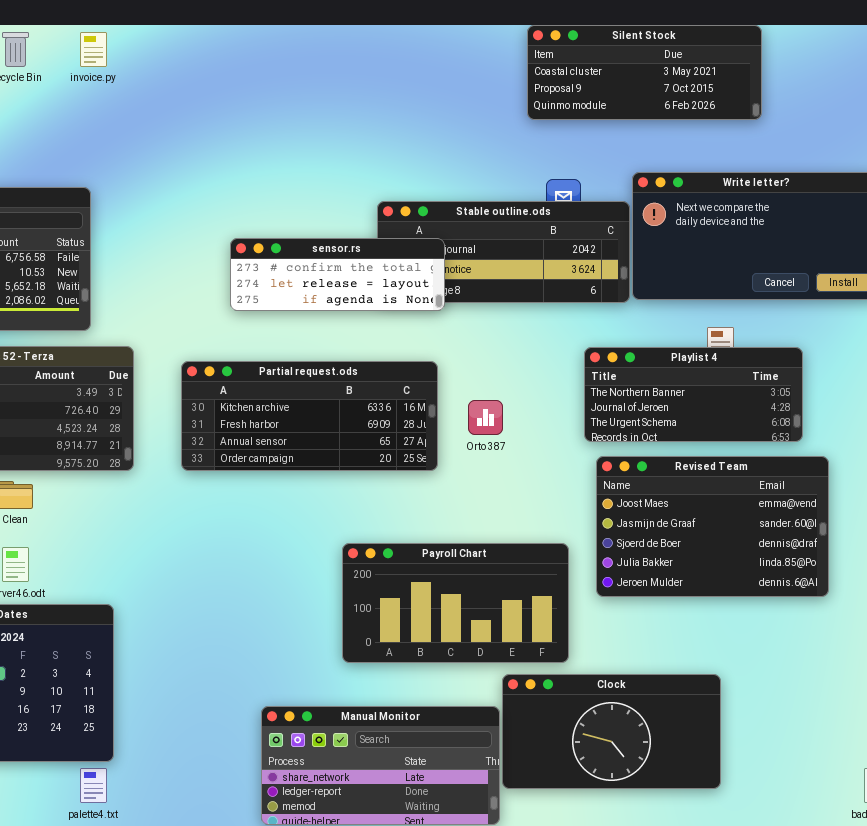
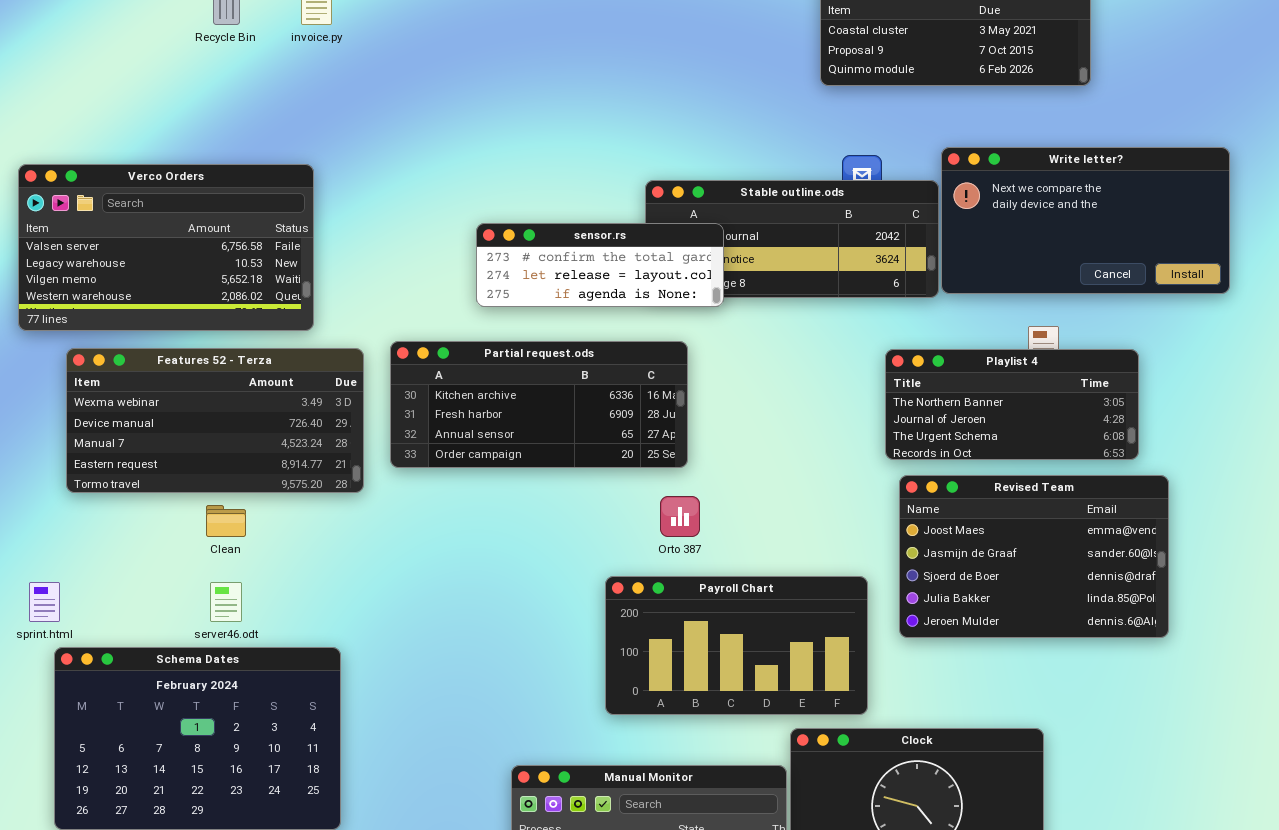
Partial request.ods: [181,361,438,471] -> [390,341,688,468], moved
Orto 387: [468,400,503,435] -> [660,496,700,537], moved

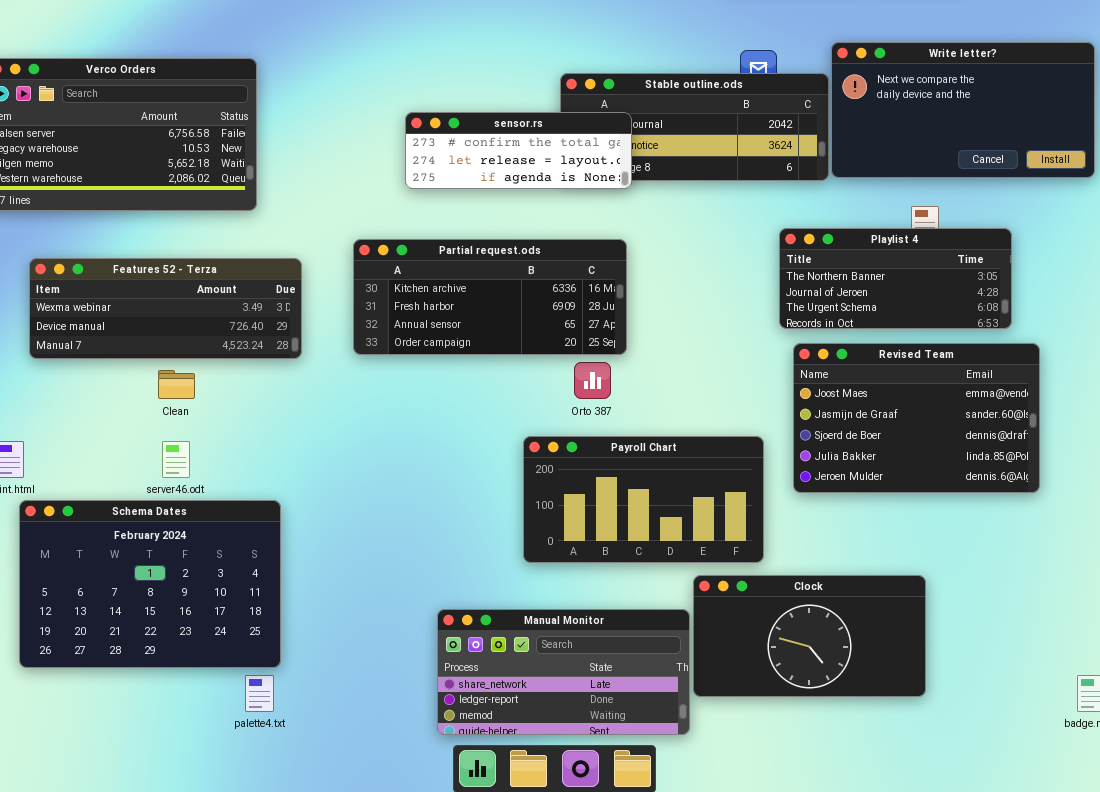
Partial request.ods: [390,341,688,468] -> [353,239,627,355], moved
Features 52 - Terza: [66,348,364,493] -> [29,258,302,359], resized

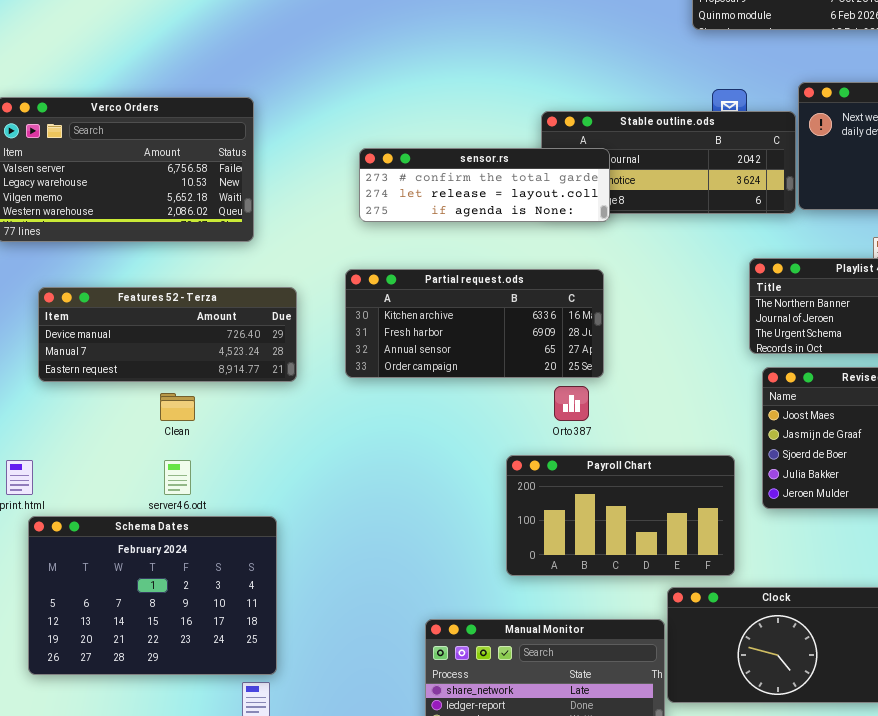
sensor.rs: [405,112,632,189] -> [359,148,610,222], resized
Features 52 - Terza: [29,258,302,359] -> [38,287,297,382], scrolled down 1 row

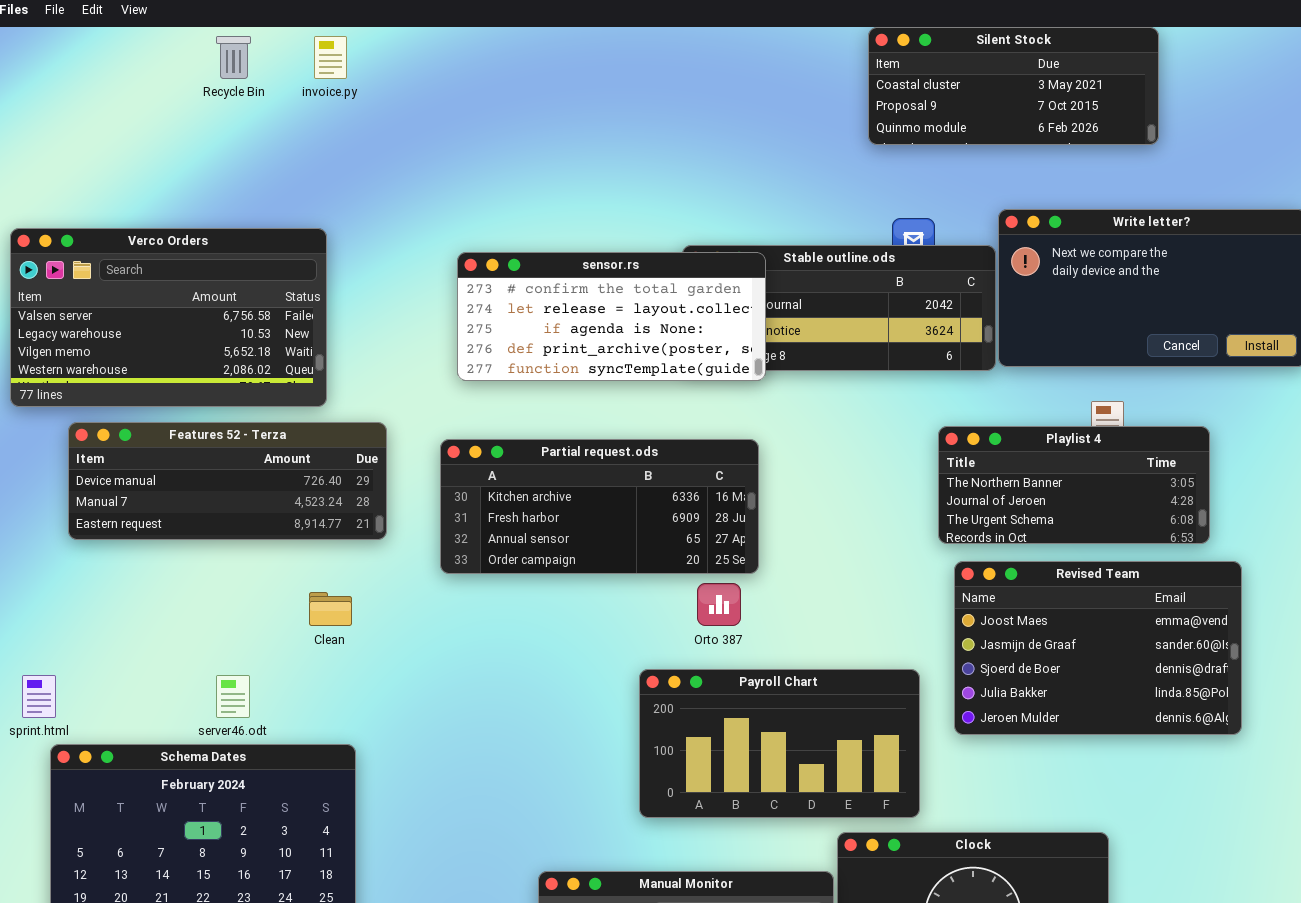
sensor.rs: [359,148,610,222] -> [457,252,766,381], resized
Features 52 - Terza: [38,287,297,382] -> [68,422,387,540], moved
Clean: [160,393,195,421] -> [309,592,352,626], moved

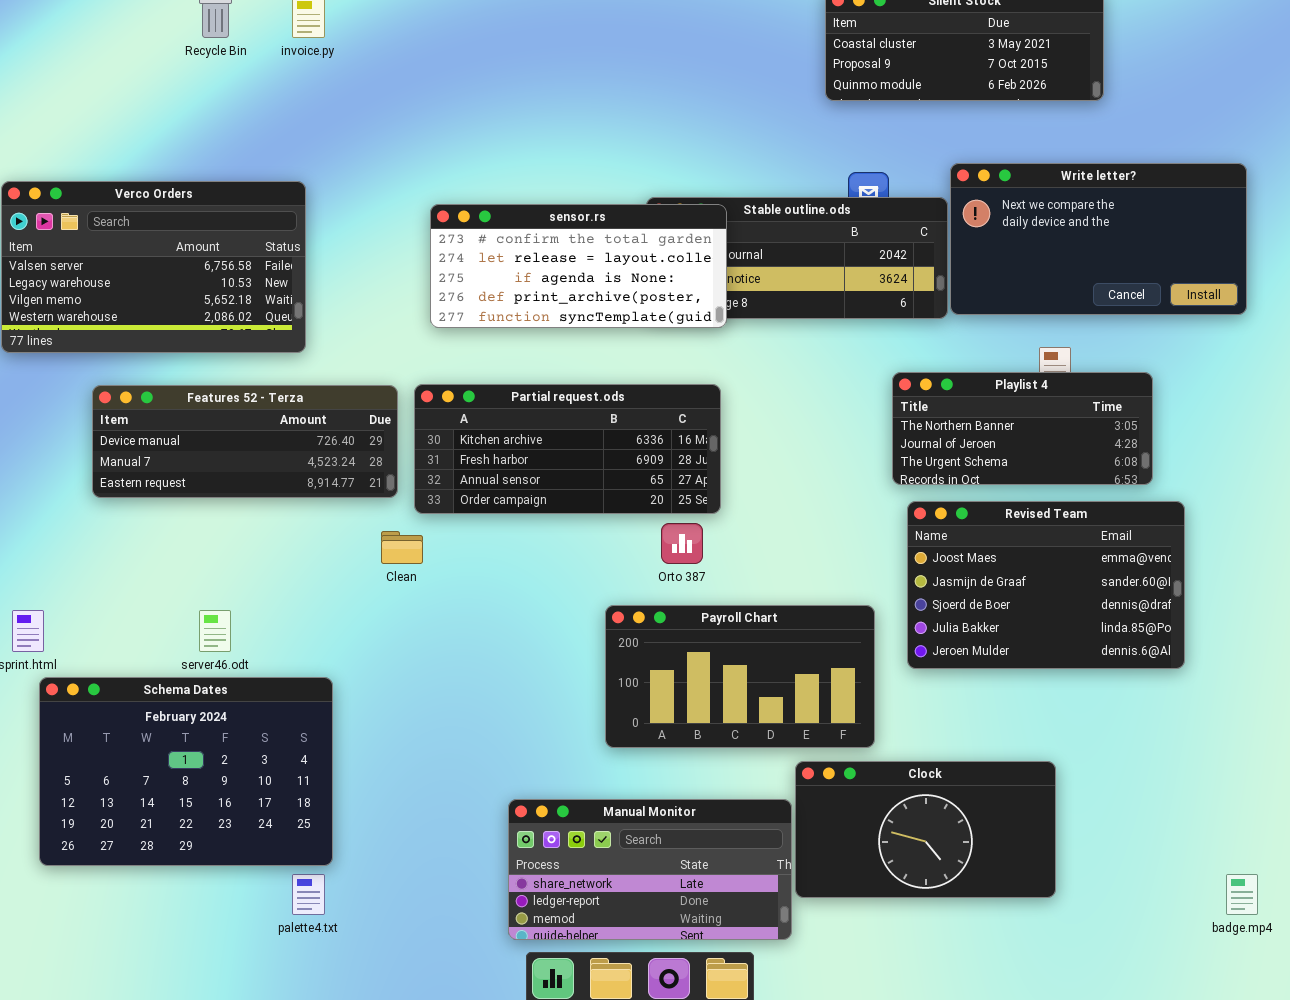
Features 52 - Terza: [68,422,387,540] -> [92,385,398,498], moved
Clean: [309,592,352,626] -> [381,531,423,564], moved

